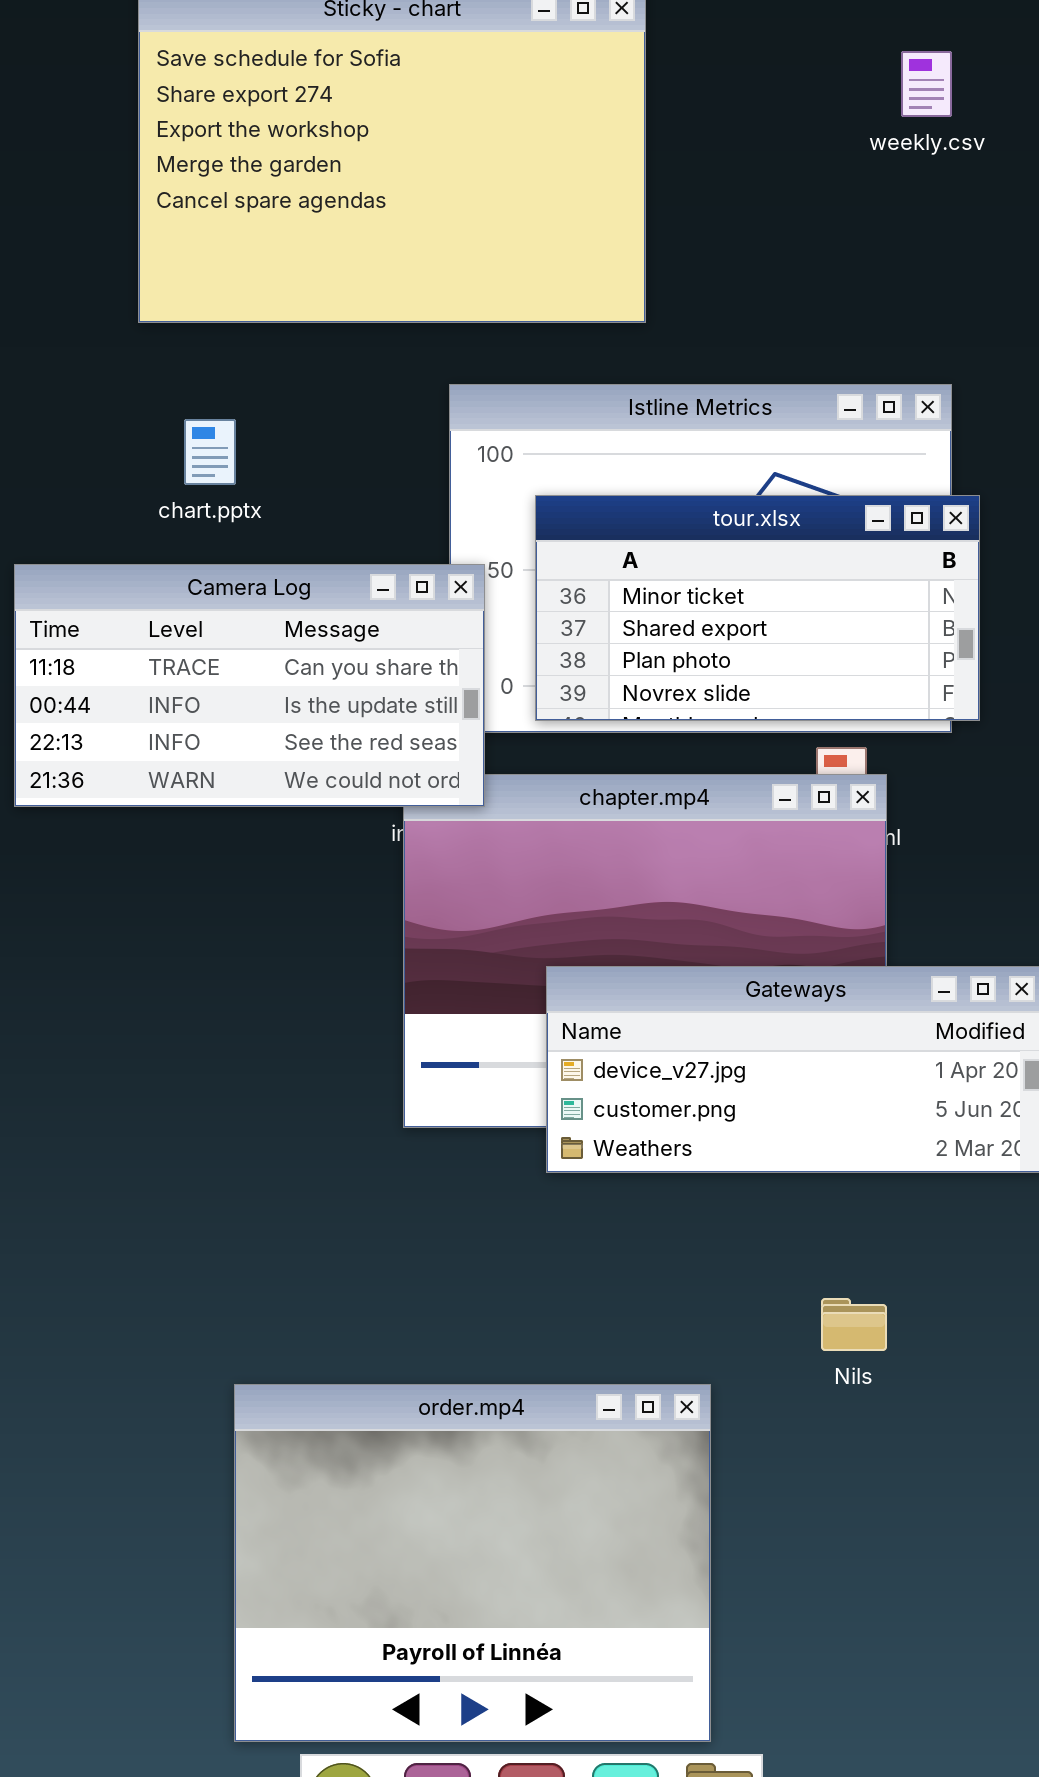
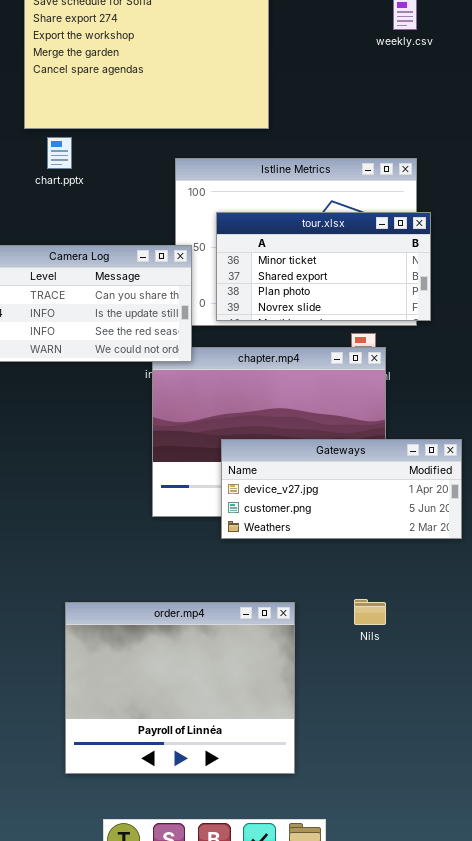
chart.pptx: [184,419,236,485] -> [47,137,72,169], moved
order.mp4: [234,1384,711,1742] -> [65,602,295,774], moved

